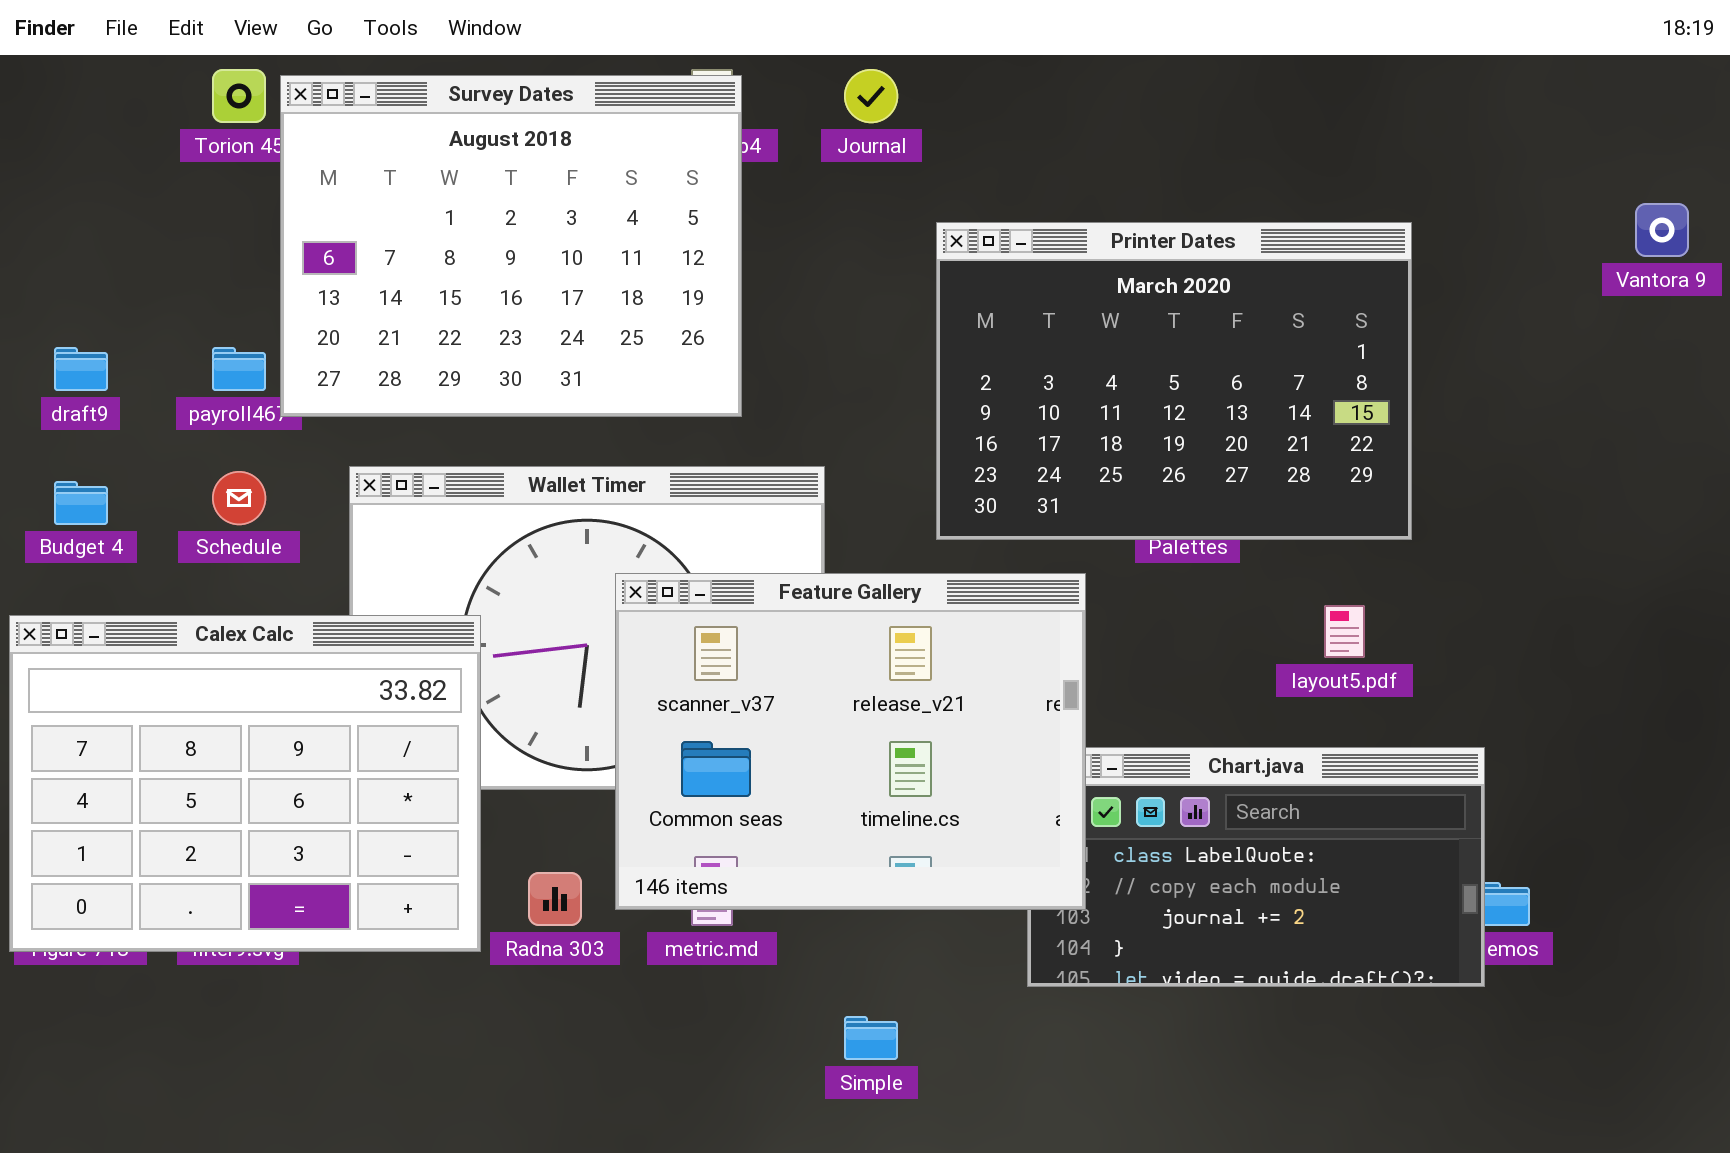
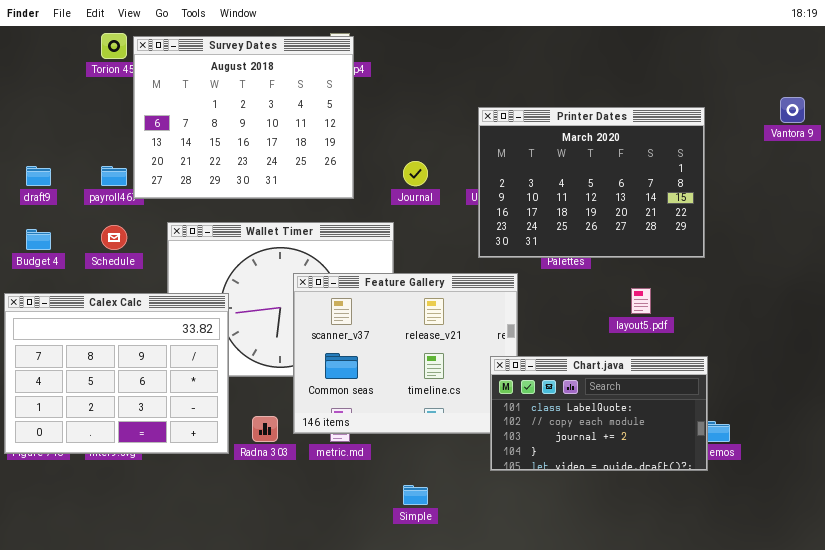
Journal: [844,69,898,123] -> [403,161,428,186], moved
Printer Dates: [936,222,1412,540] -> [478,107,705,258], moved
Chart.java: [1027,747,1485,987] -> [490,356,708,471], raised

